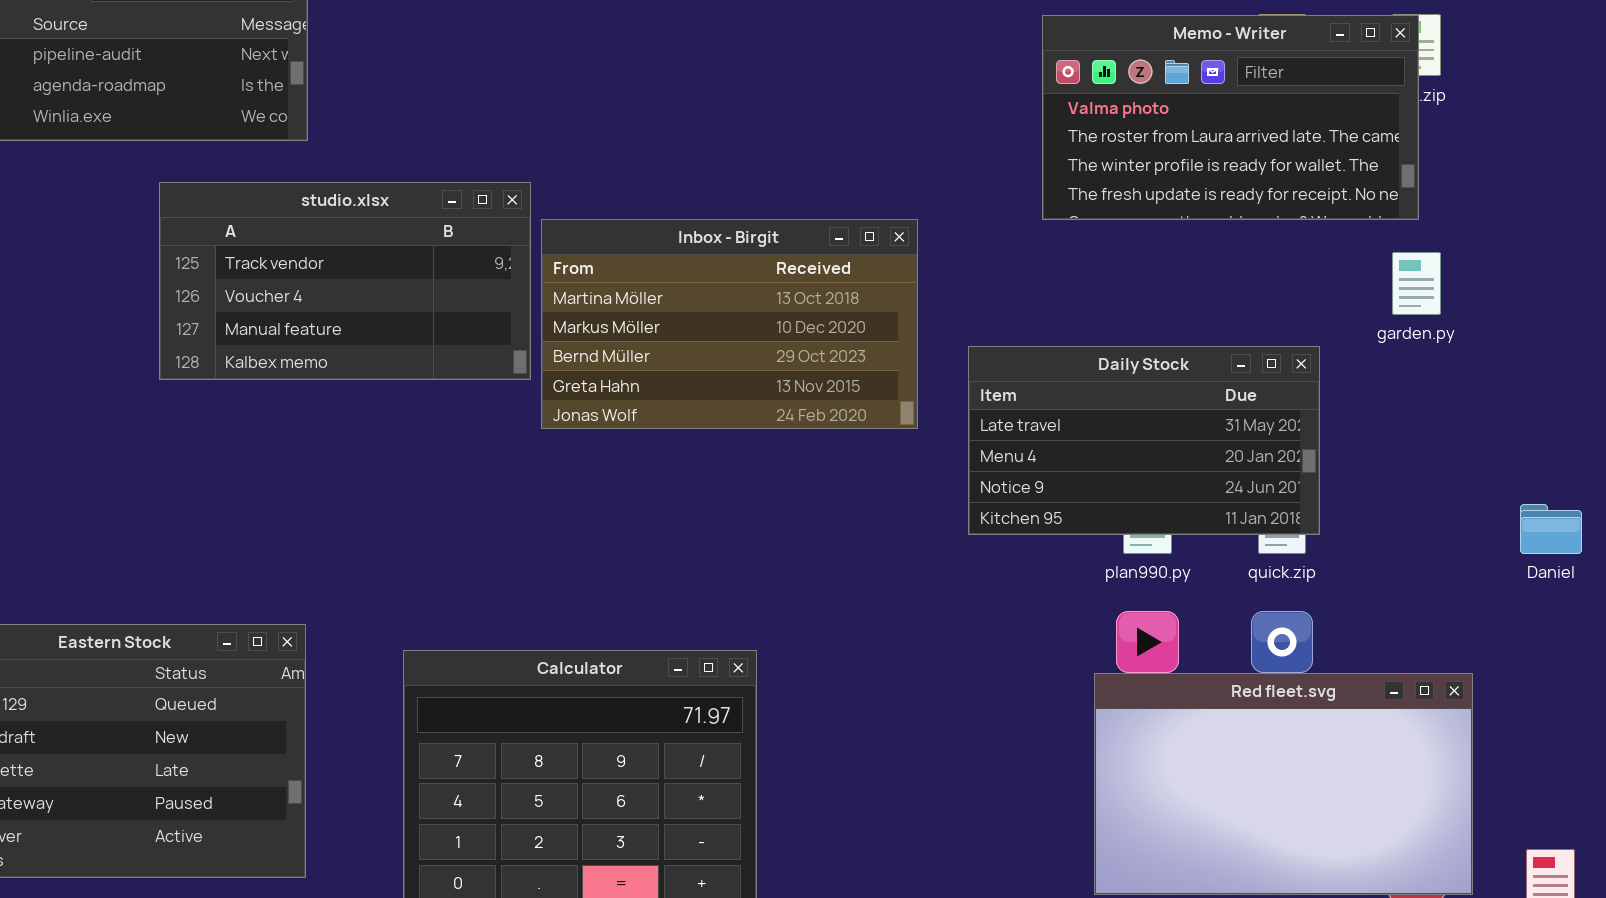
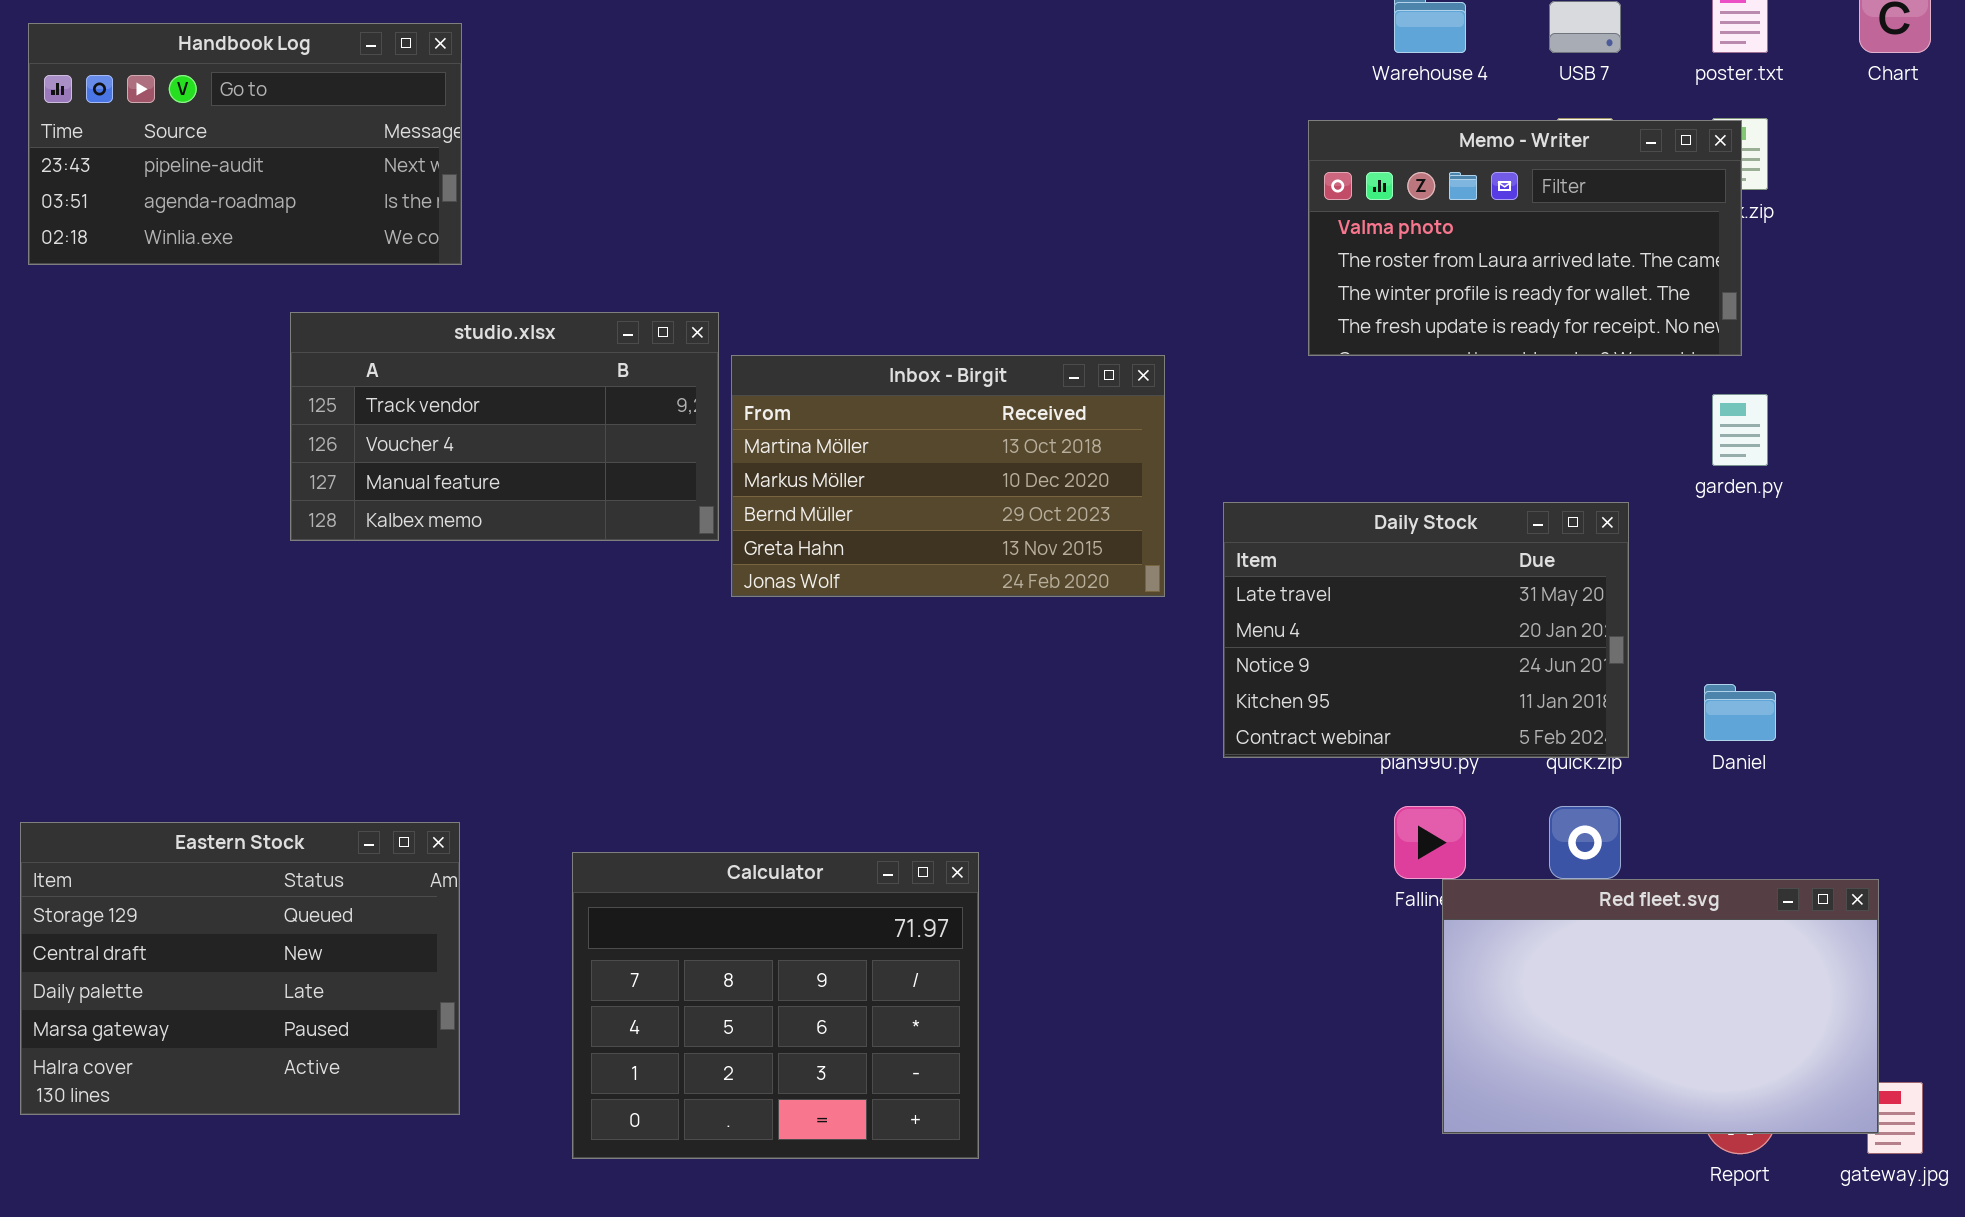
Daily Stock: [968,346,1320,535] -> [1223,502,1629,758], resized
Daniel: [1520,504,1582,554] -> [1704,684,1776,741], moved
Red fleet.svg: [1094,673,1473,895] -> [1442,879,1879,1134], moved

